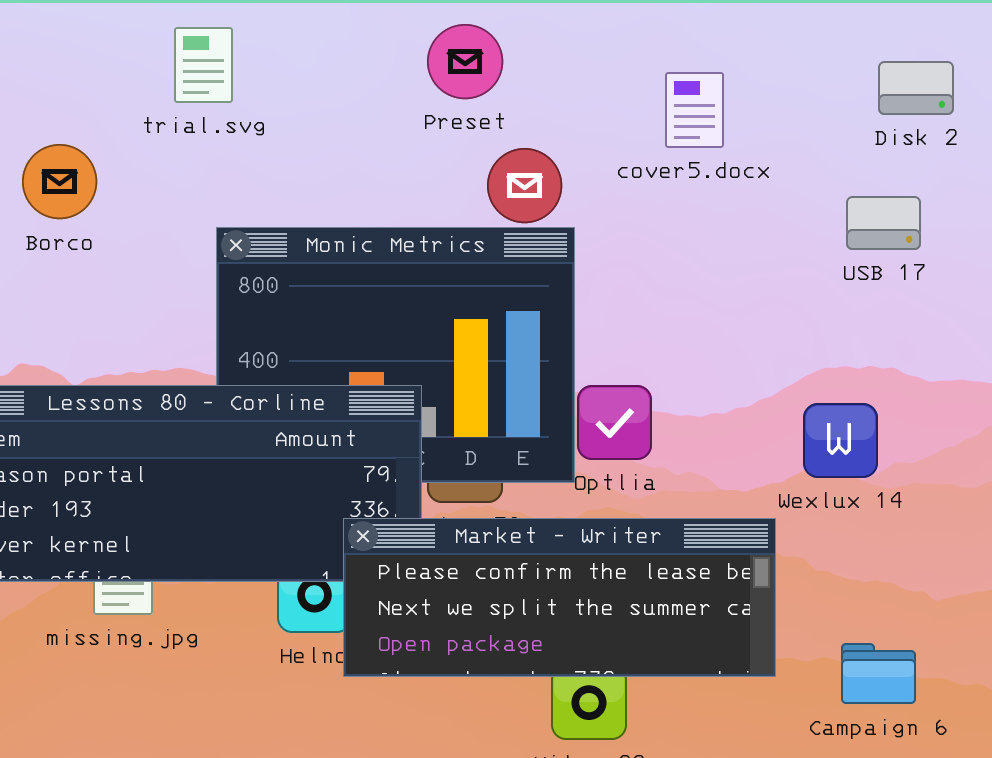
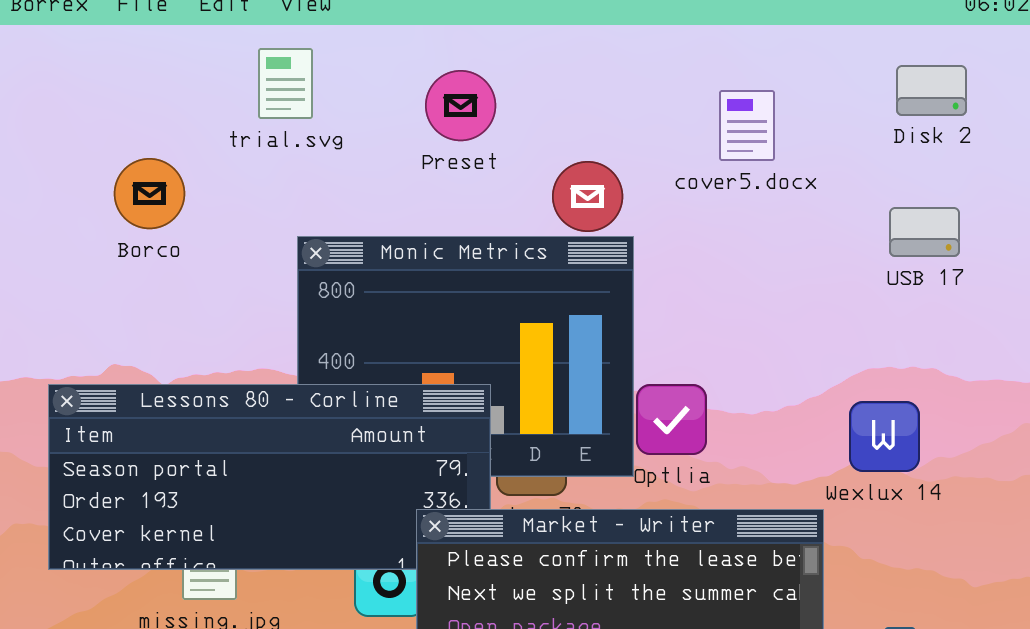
Preset: [427,24,503,99] -> [425,70,496,141], moved
Disk 2: [878,61,954,115] -> [896,65,967,116], moved

